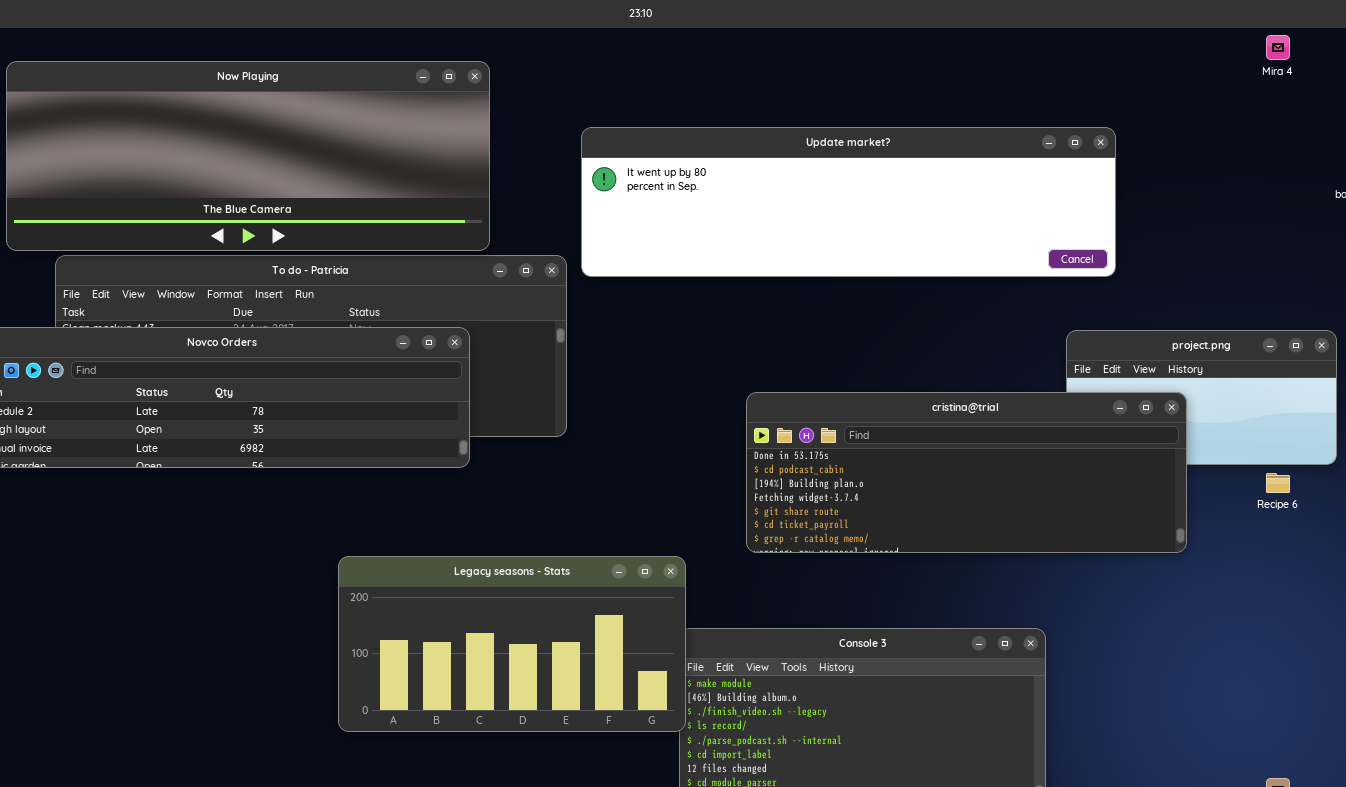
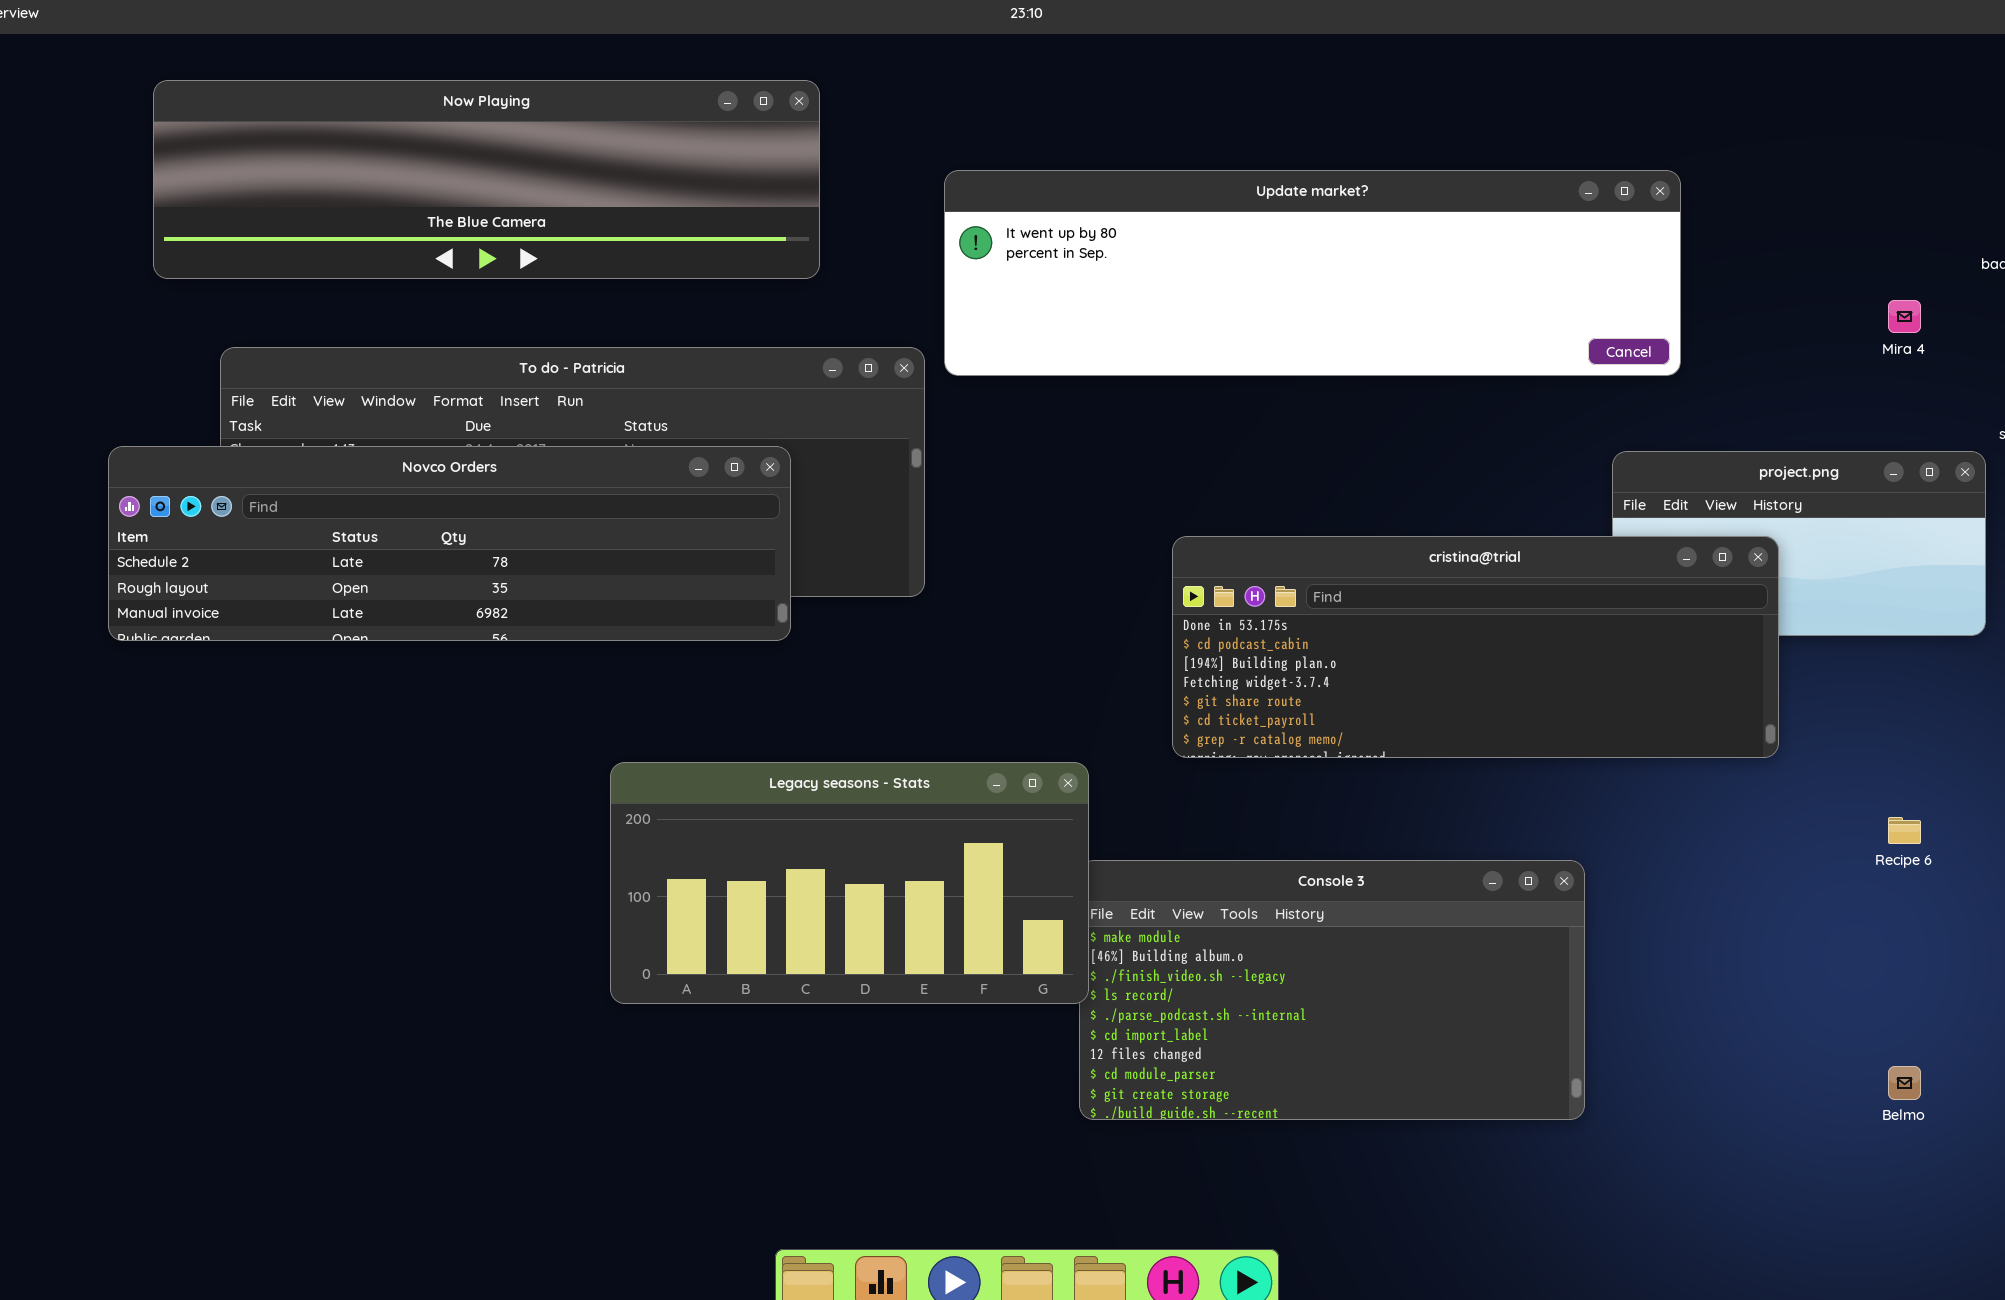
Mira 4: [1266,35,1290,60] -> [1888,300,1921,333], moved
Now Playing: [6,61,490,251] -> [153,80,820,279], resized
Recipe 6: [1266,473,1290,493] -> [1888,817,1921,844], moved

